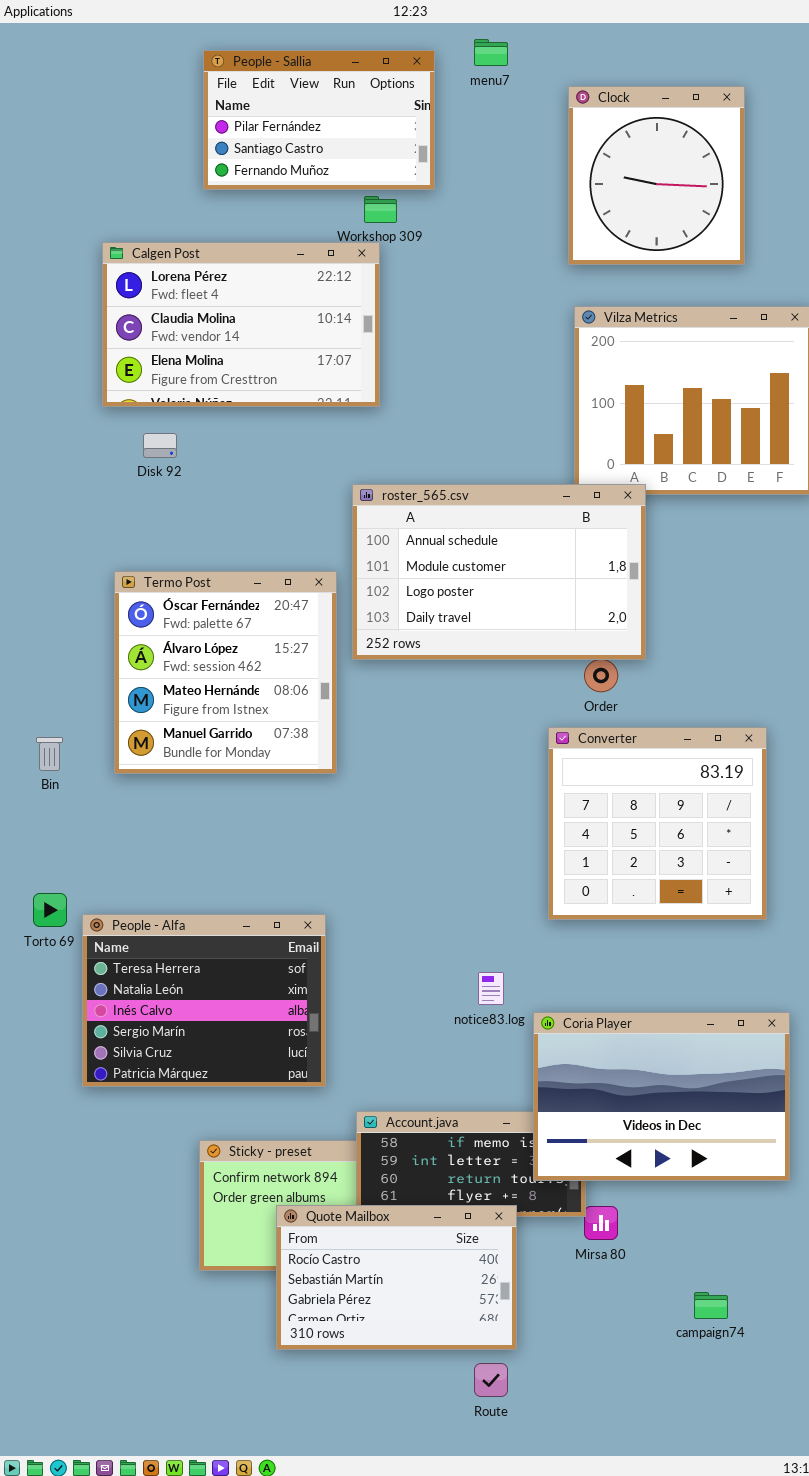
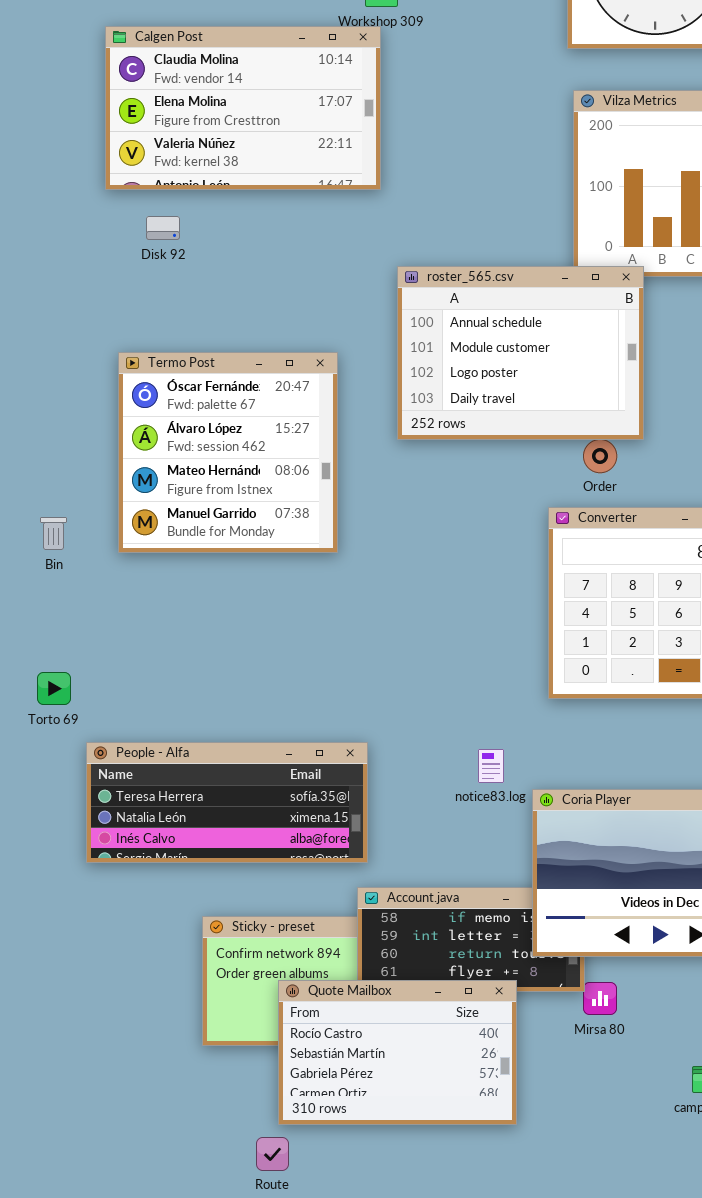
Calgen Post: [102,242,380,407] -> [105,26,381,190], scrolled down 1 row
roster_565.csv: [352,484,646,660] -> [397,266,644,440], resized
People - Alfa: [82,914,326,1087] -> [86,742,368,863], resized
Route: [474,1363,508,1397] -> [256,1137,289,1171], moved

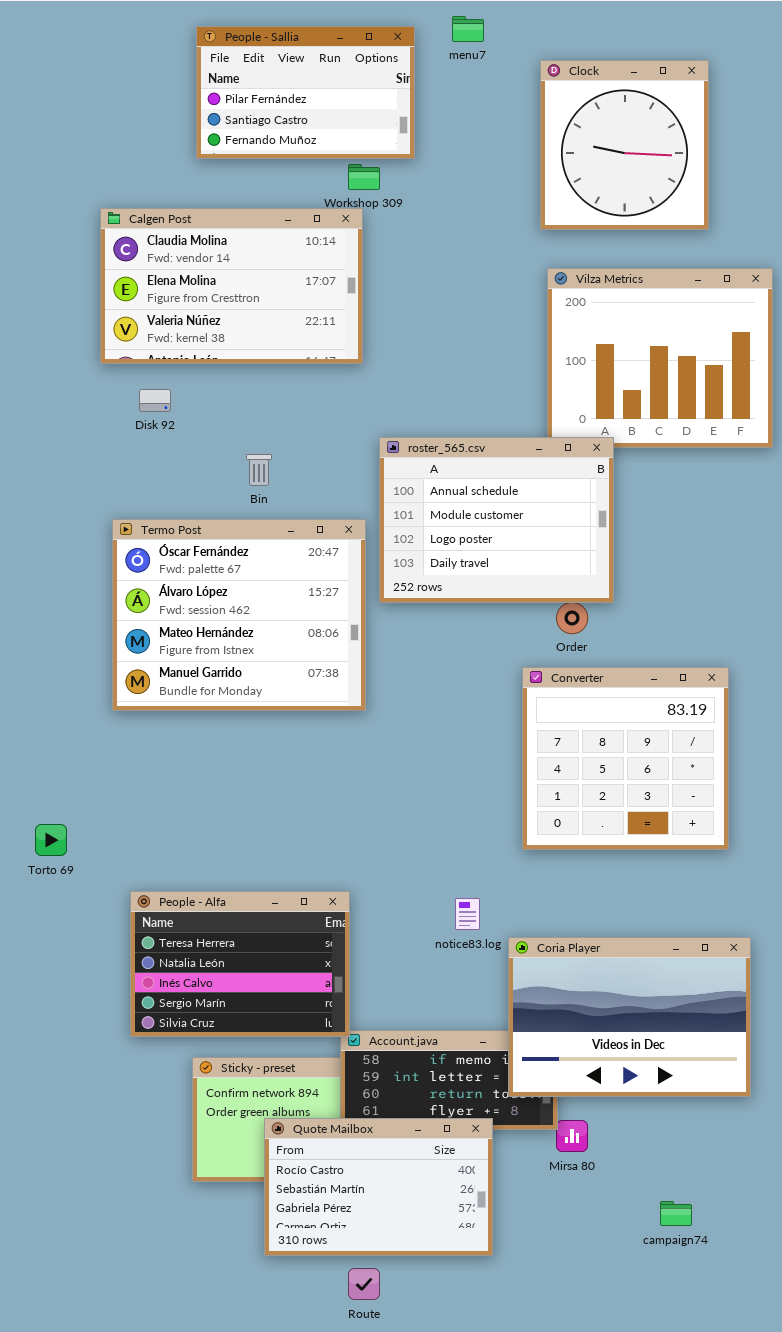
Termo Post: [118,352,338,553] -> [112,519,366,711], resized
Bin: [40,517,67,550] -> [246,454,272,486], moved
People - Alfa: [86,742,368,863] -> [130,891,350,1037], resized
Route: [256,1137,289,1171] -> [348,1268,380,1300], moved

